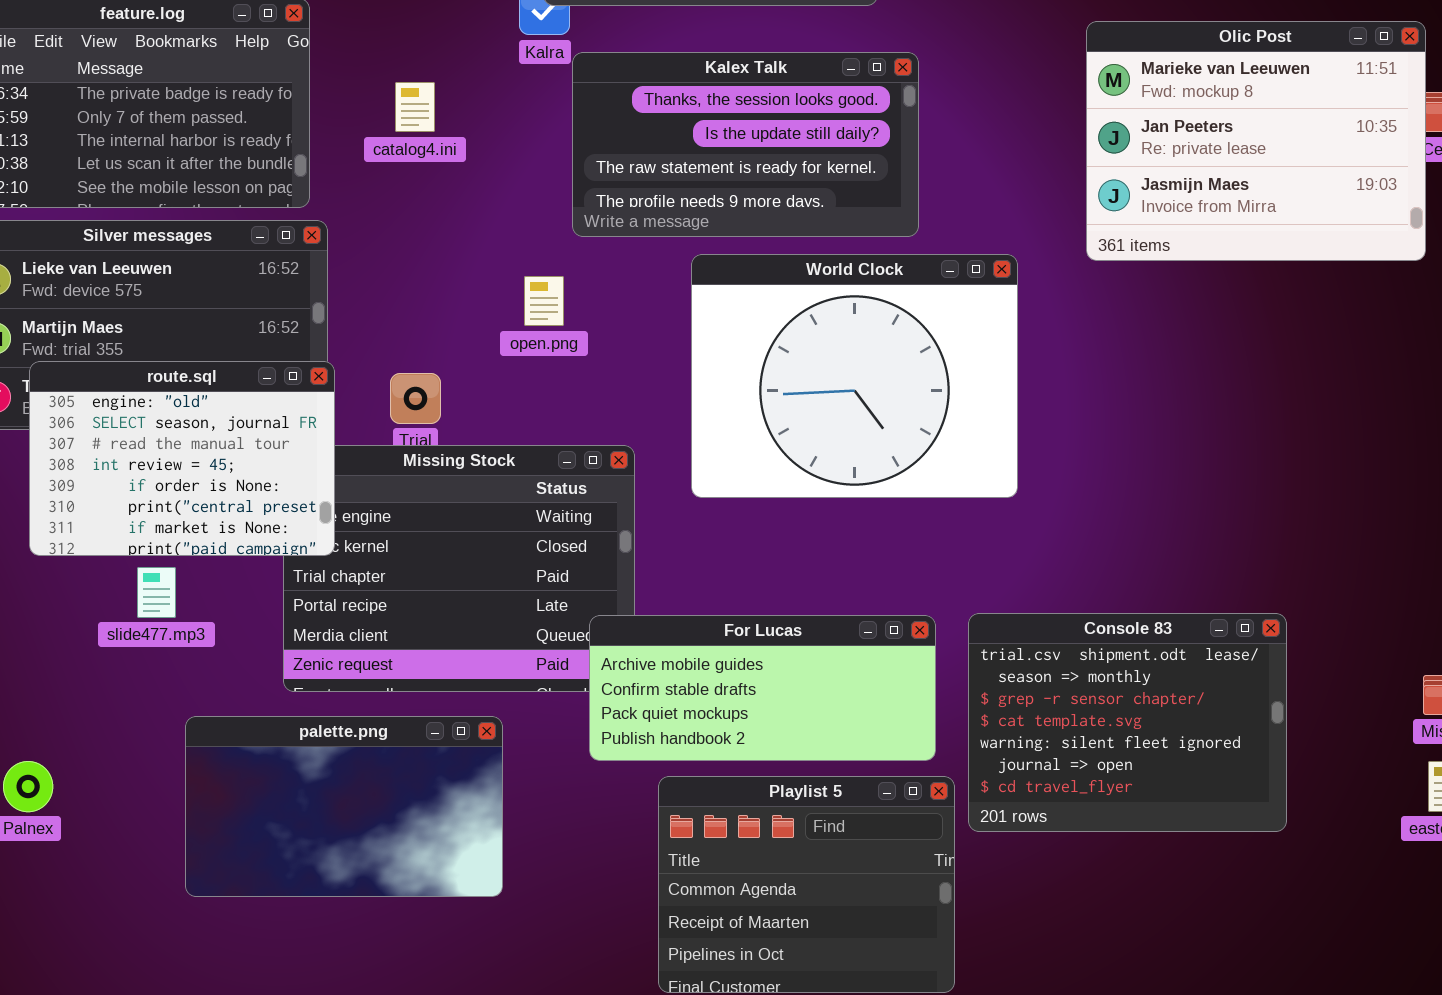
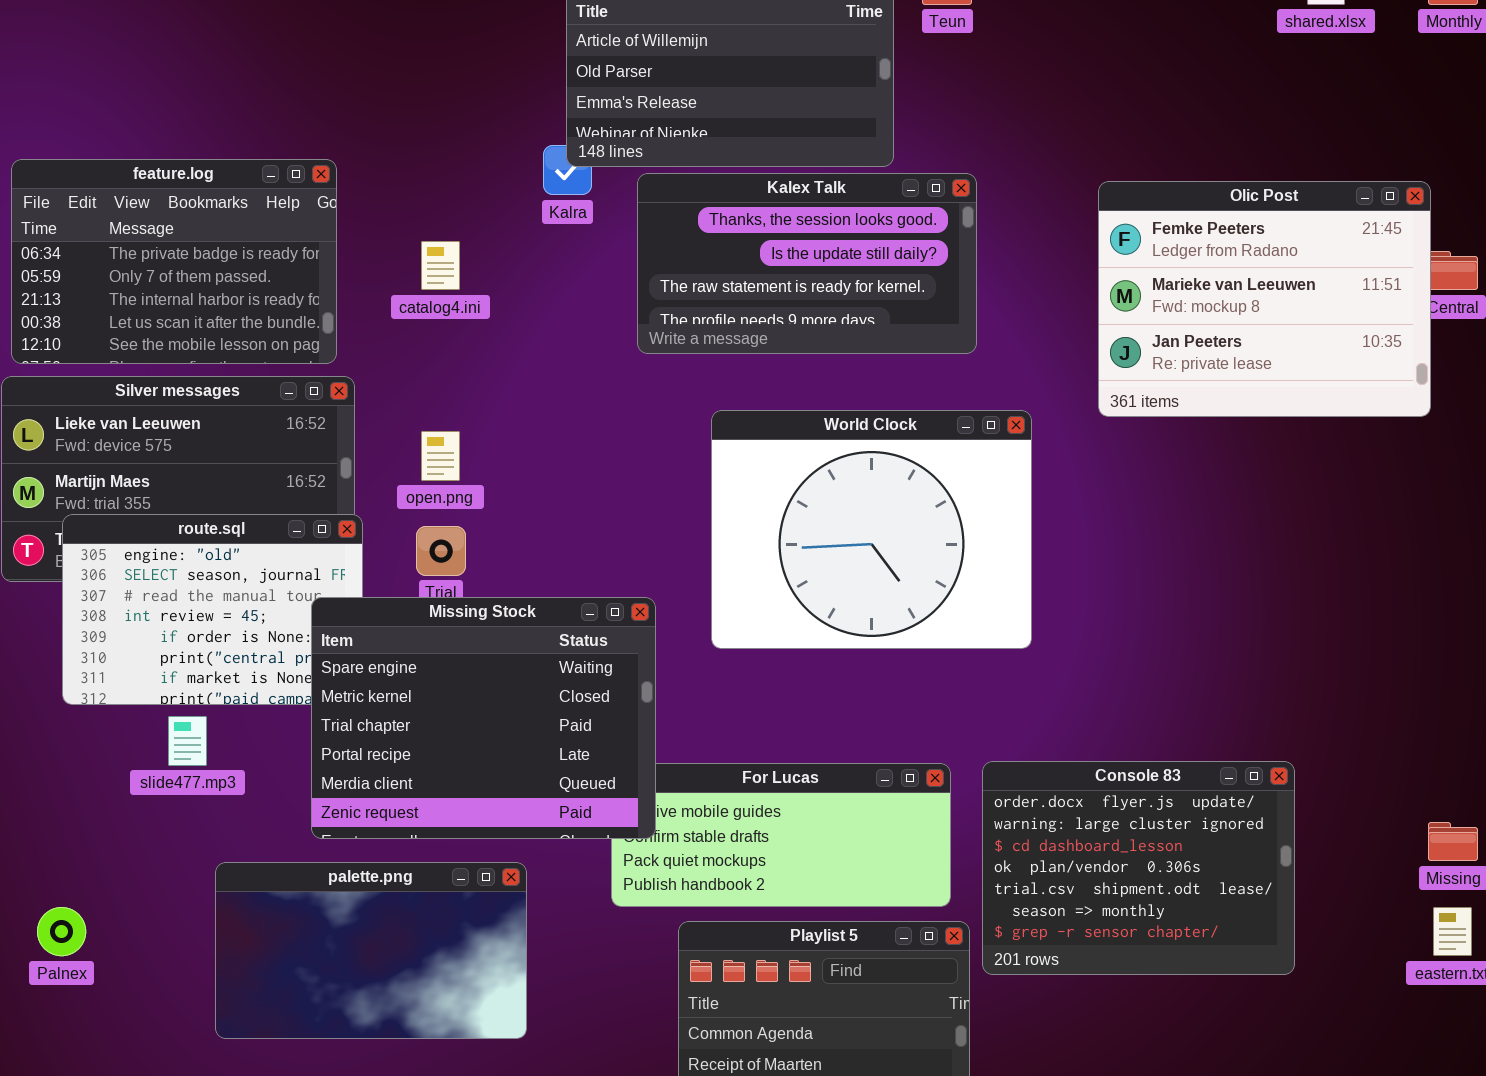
Olic Post: [1086,21,1426,261] -> [1098,181,1431,417], scrolled up 1 row
Kalex Talk: [572,52,919,237] -> [637,173,977,354], moved
open.png: [524,276,564,326] -> [421,431,460,481], moved
Missing Stock: [283,445,635,692] -> [311,597,656,839], raised
Console 83: [968,613,1287,832] -> [982,761,1295,975], scrolled up 4 rows

